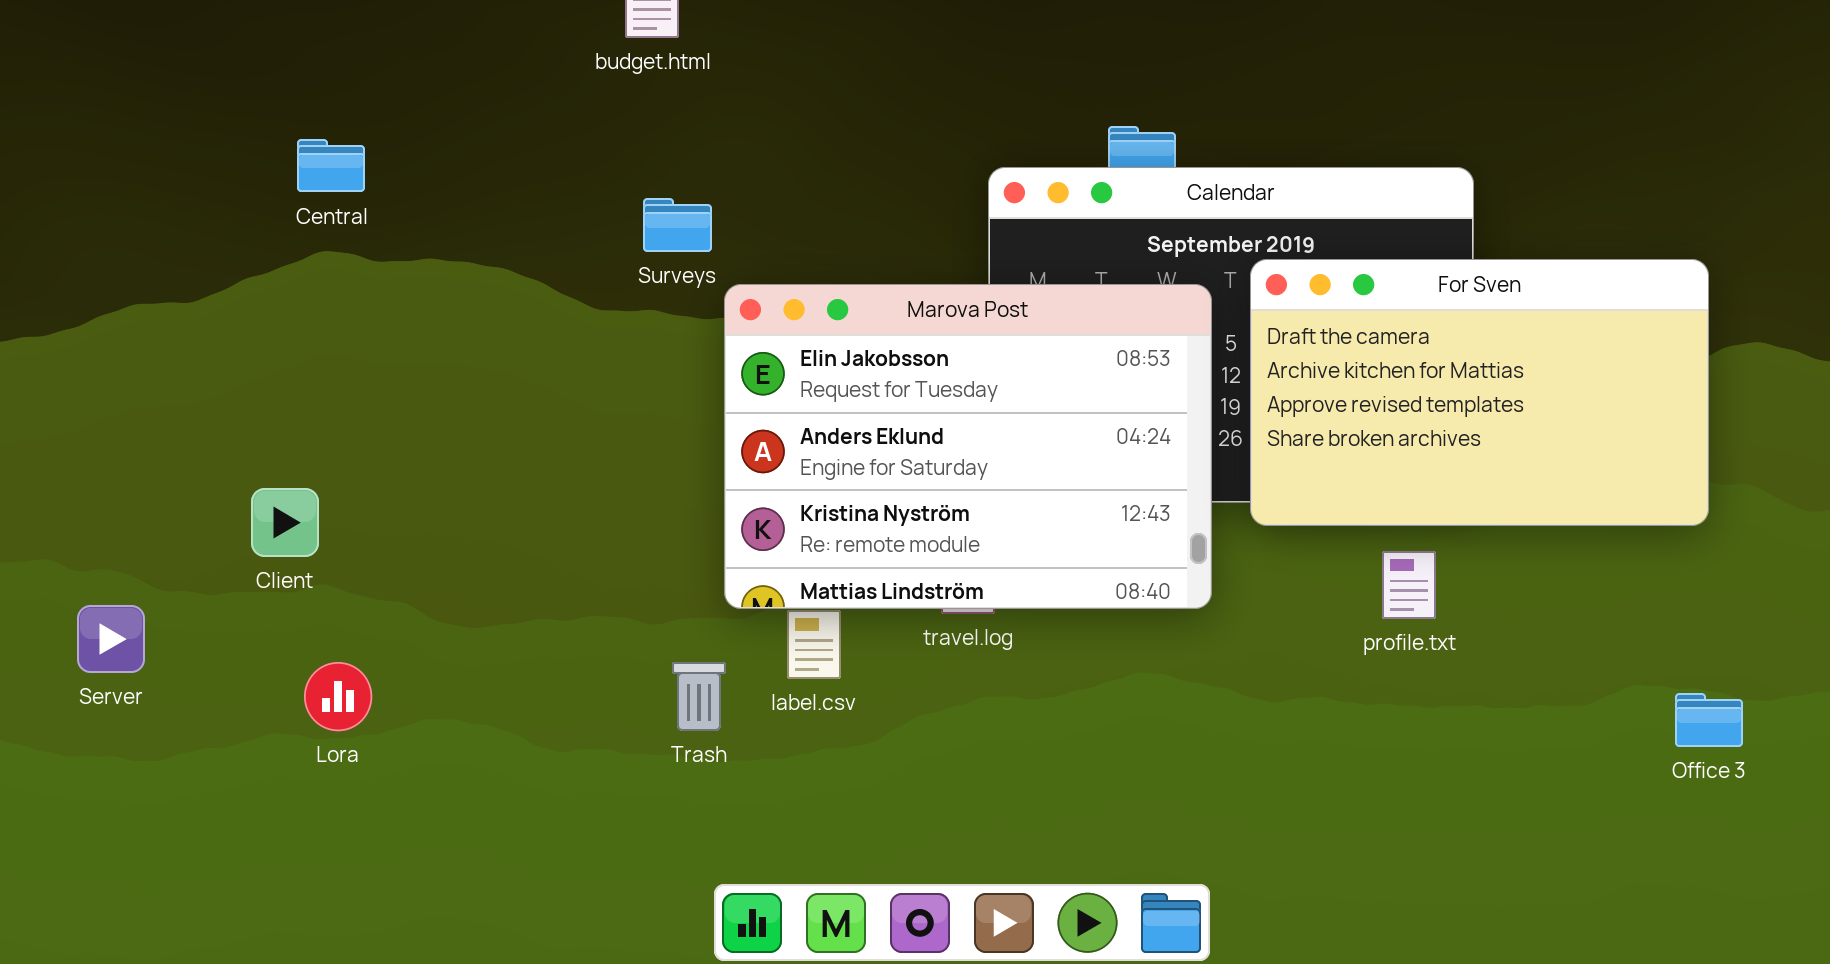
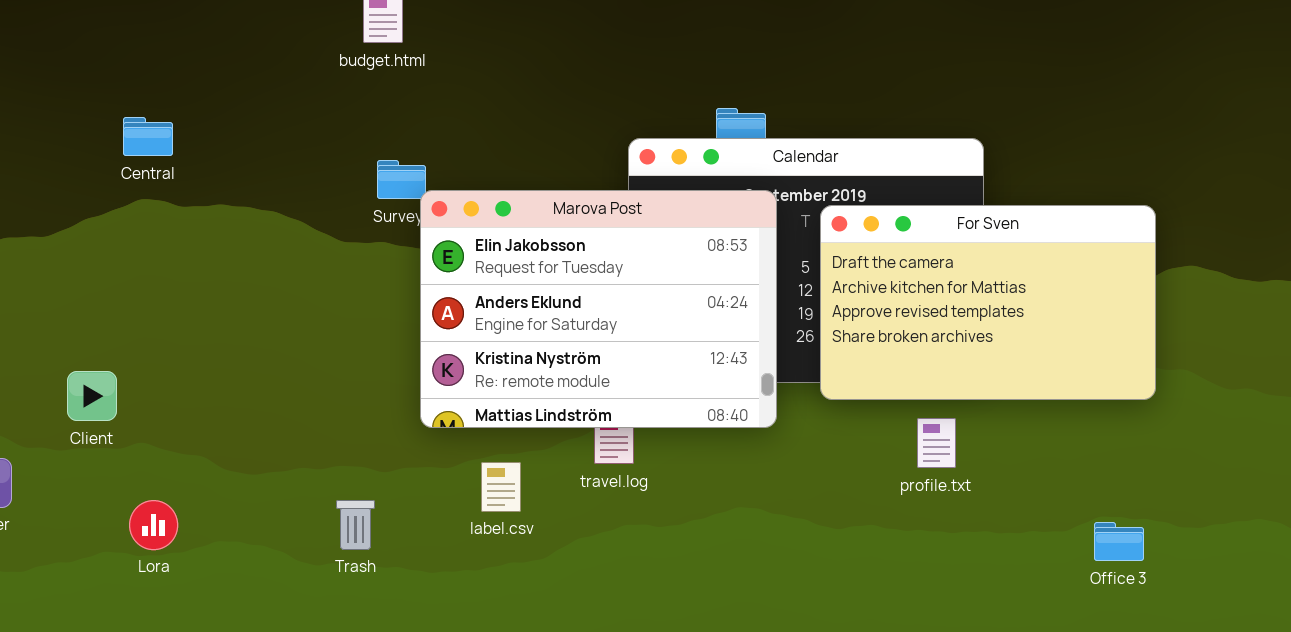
Marova Post: [724,284,1212,609] -> [420,190,777,428], moved
Client: [251,488,319,557] -> [67,371,117,421], moved
Trash: [672,662,726,731] -> [336,500,375,550], moved
Office 3: [1675,693,1743,747] -> [1094,522,1144,561], moved

